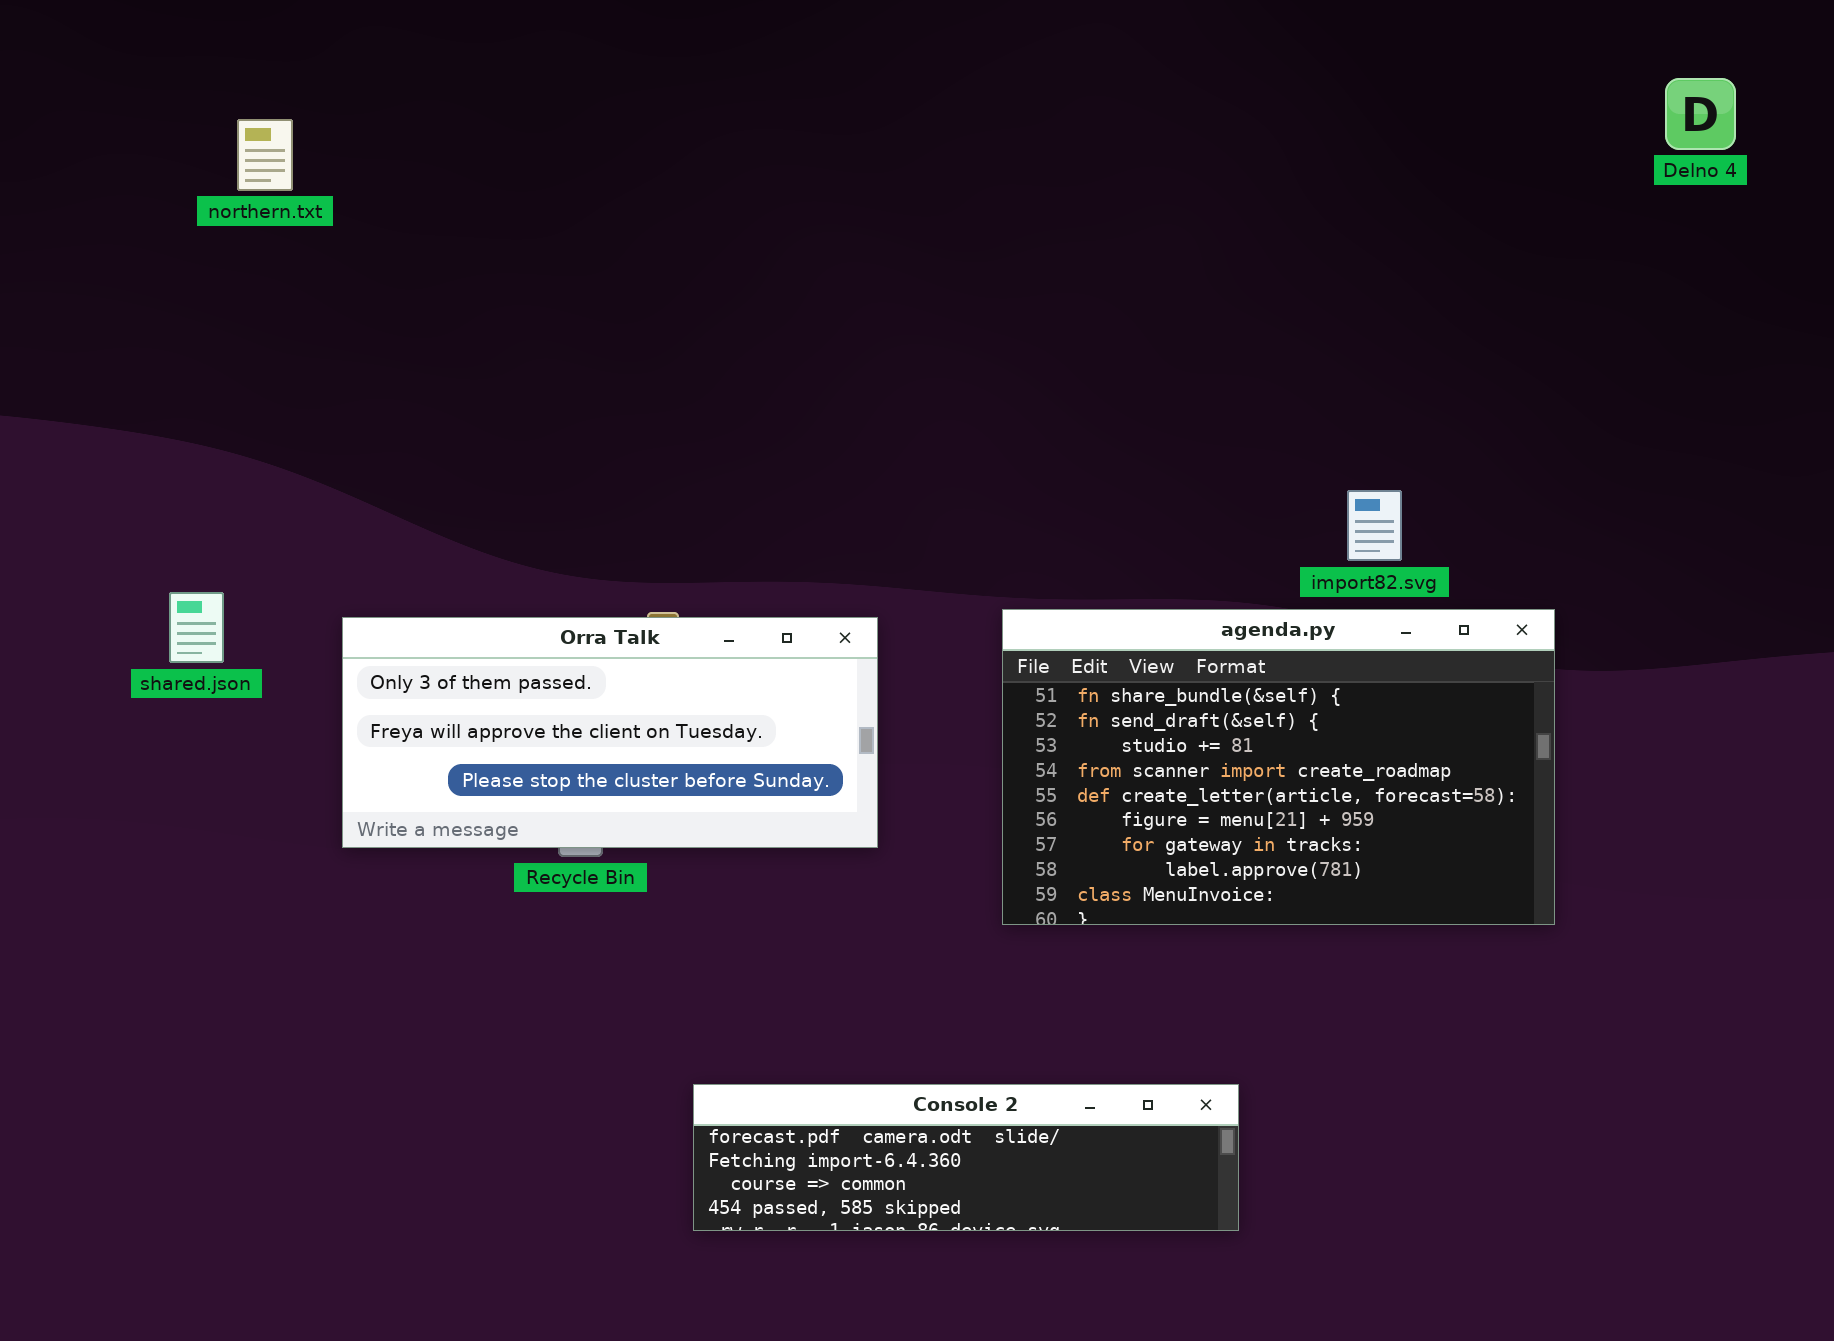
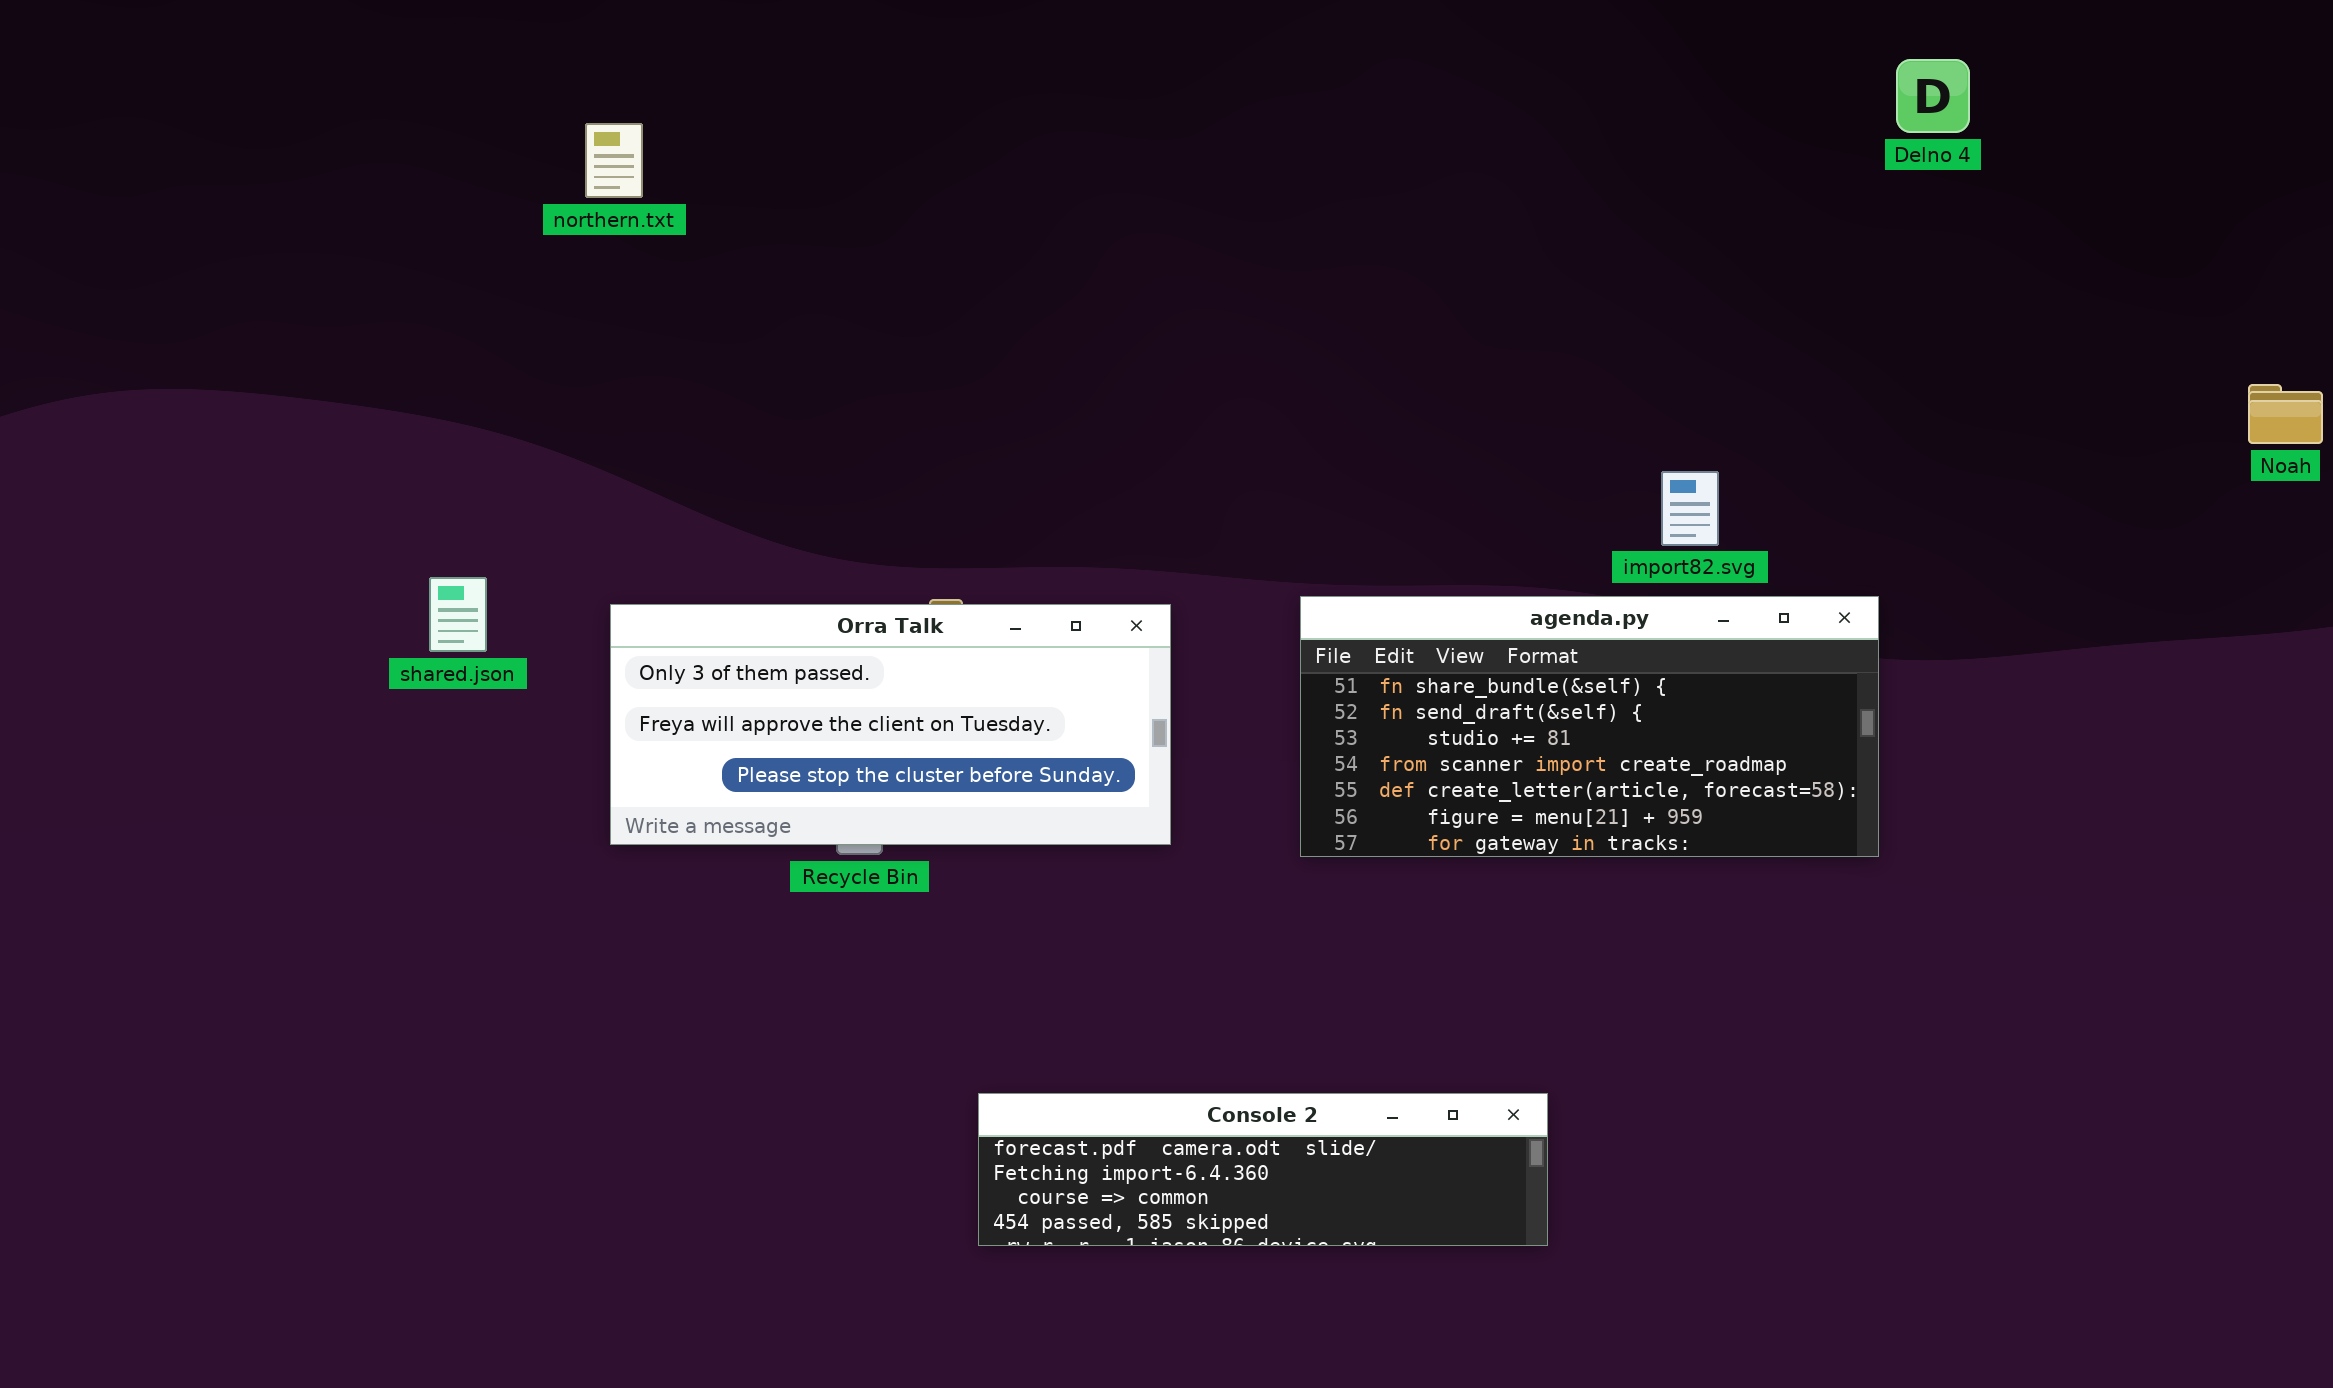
Delno 4: [1665,78,1736,150] -> [1896,59,1970,133], moved
northern.txt: [237,119,293,191] -> [585,123,643,198], moved
agenda.py: [1002,609,1555,925] -> [1300,596,1879,857], resized

